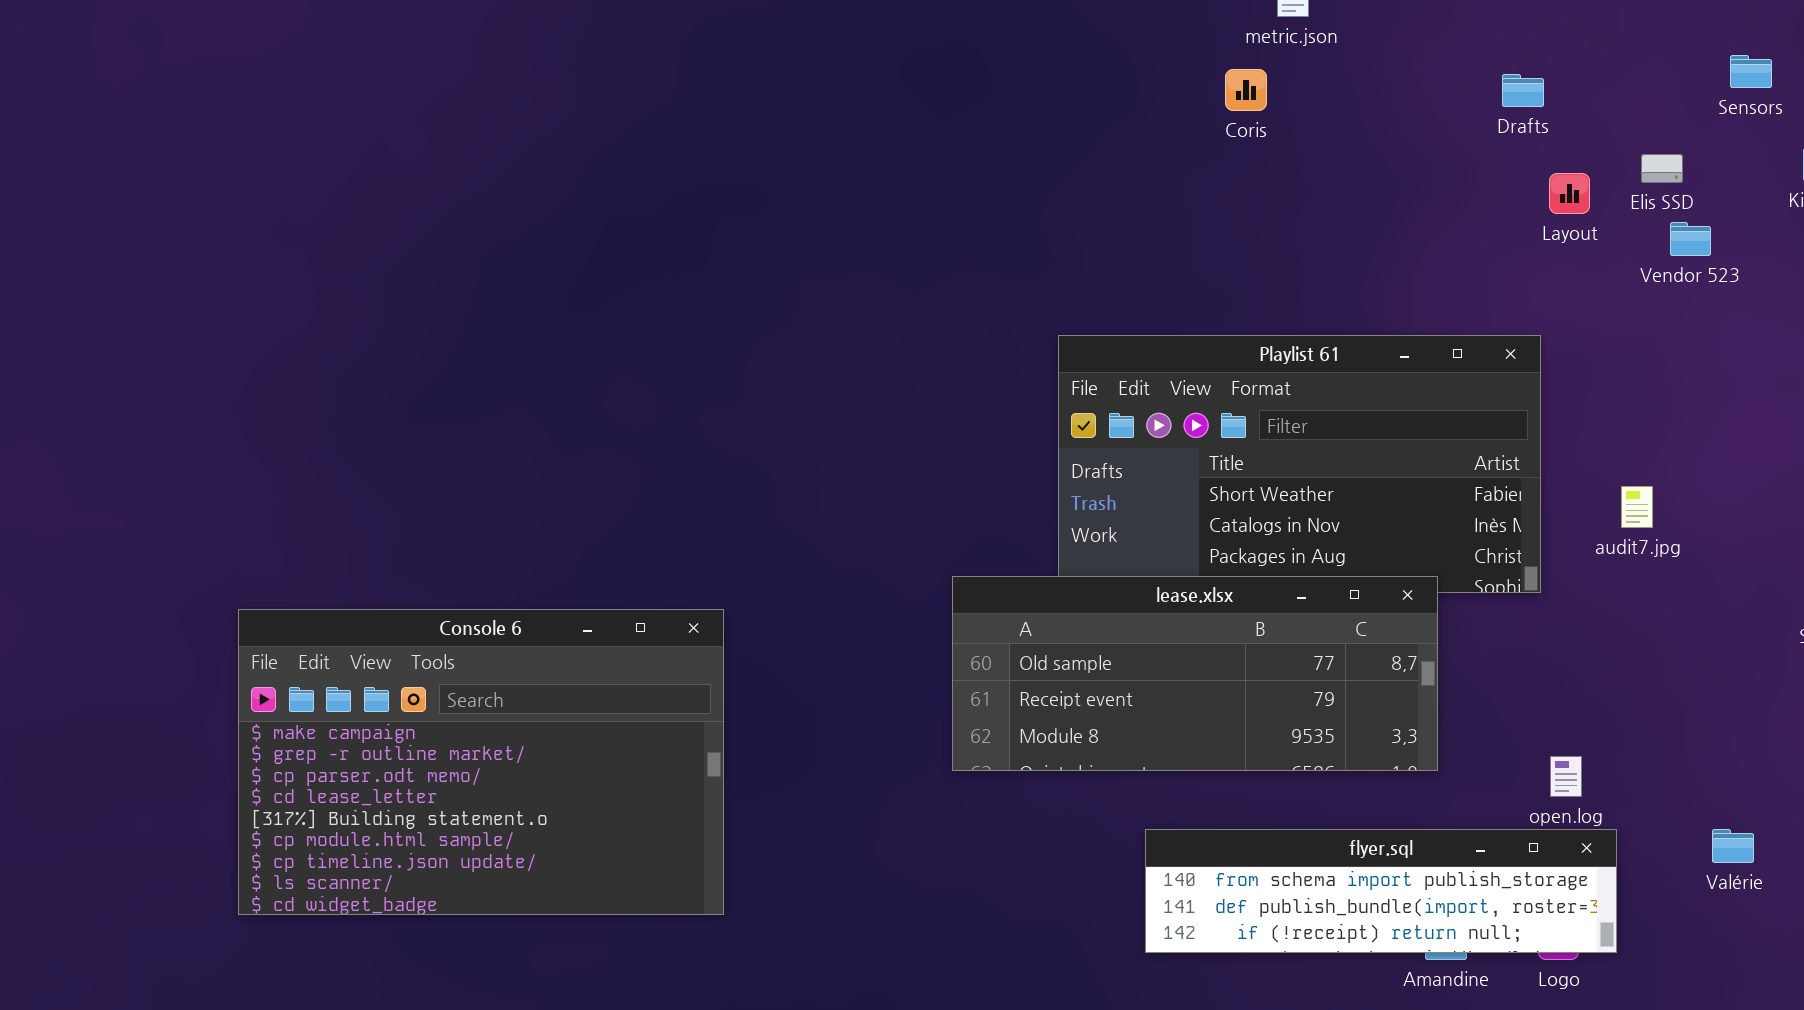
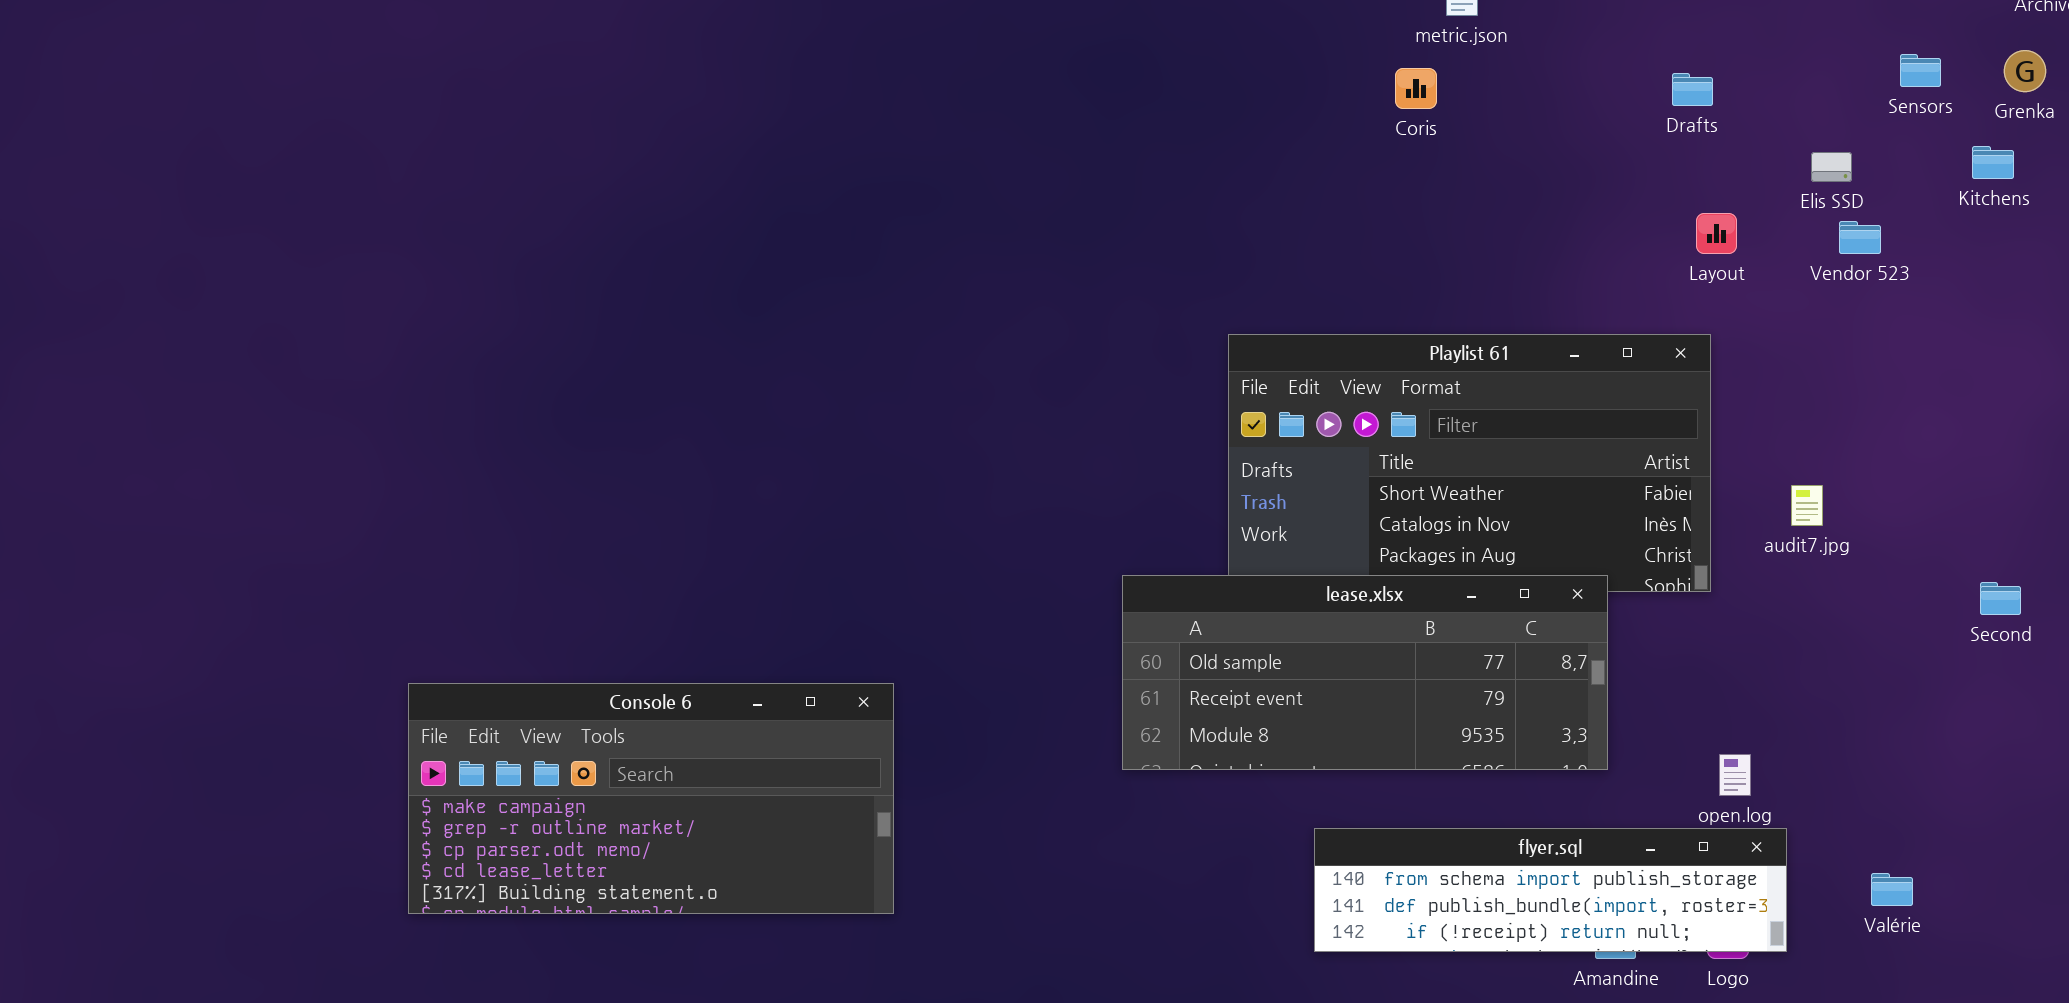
Layout: [1549,173,1590,214] -> [1696,213,1737,254], moved
Console 6: [238,609,724,915] -> [408,683,894,914], resized
Valérie: [1712,829,1754,863] -> [1871,873,1913,906], moved

